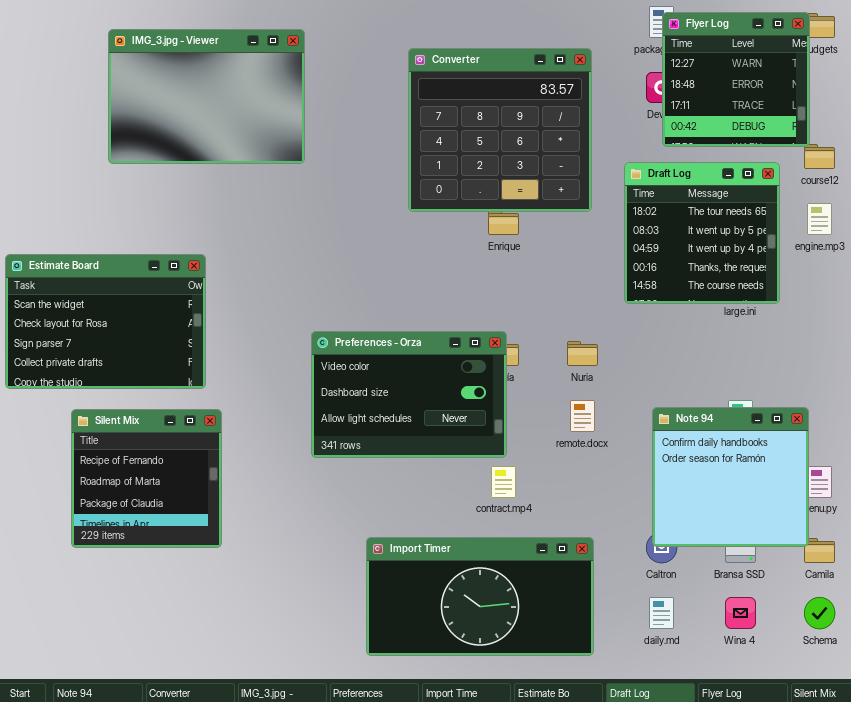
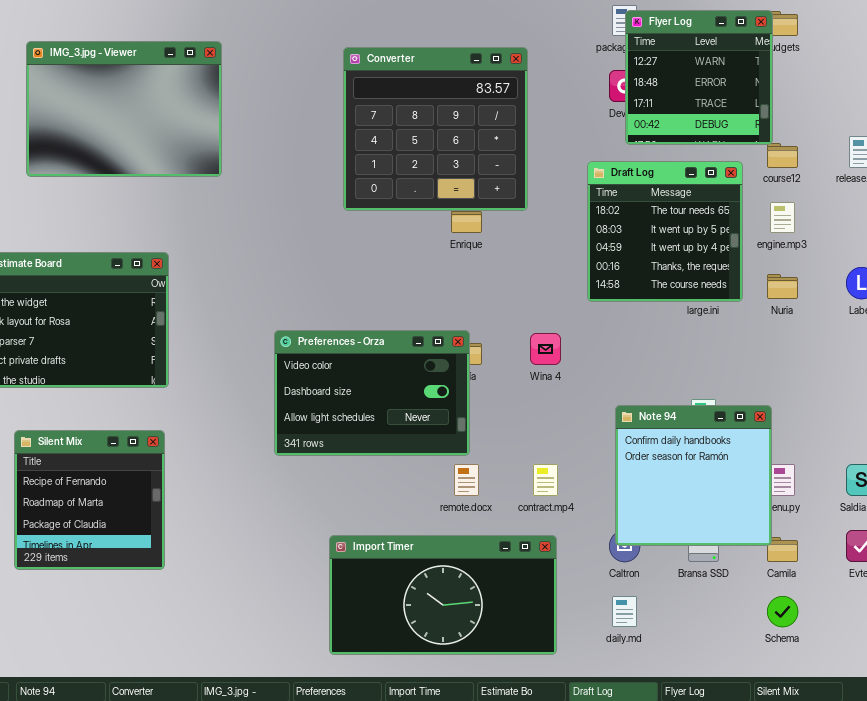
IMG_3.jpg - Viewer: [108,29,305,164] -> [26,41,222,177], moved
Converter: [408,48,592,212] -> [343,47,528,211], moved
Nuria: [567,341,598,366] -> [767,274,798,299], moved
remote.docx: [570,400,595,432] -> [454,464,479,496], moved
Silent Mix: [71,409,222,548] -> [14,430,165,570], moved
contract.mp4: [491,466,516,498] -> [533,464,558,496], moved
Wina 4: [725,597,756,629] -> [530,333,561,365], moved

